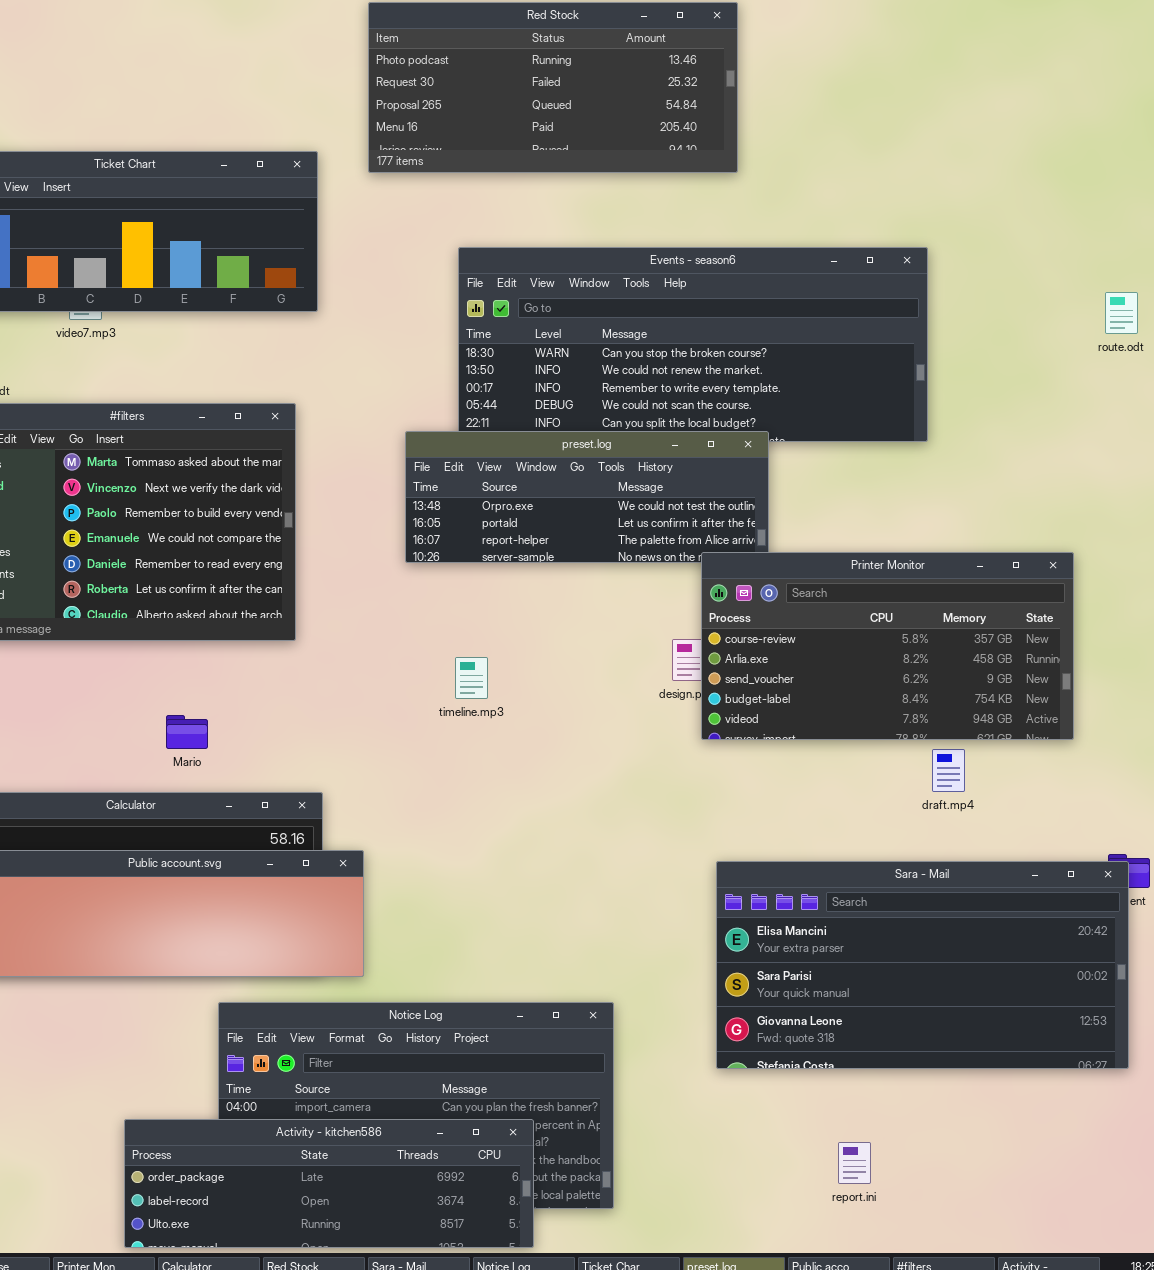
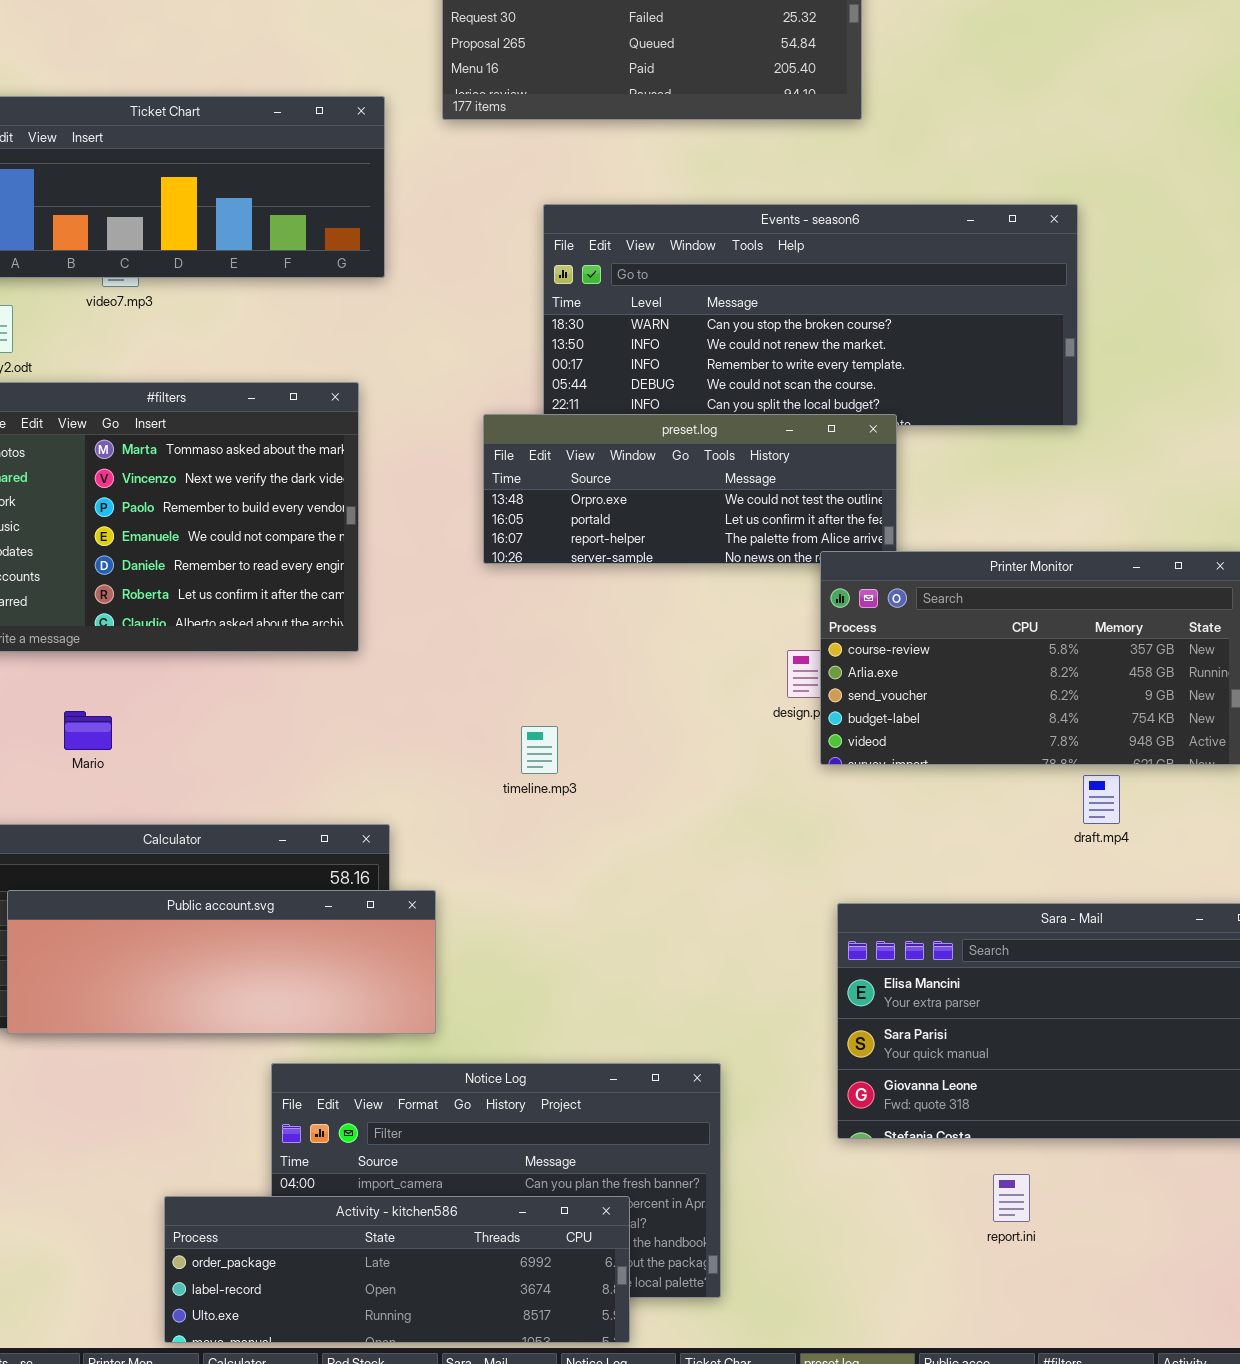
timeline.mp3: [455,657,488,699] -> [521,726,558,774], moved
Mario: [166,715,208,749] -> [64,711,112,750], moved
report.ini: [838,1142,871,1184] -> [993,1174,1030,1222], moved

